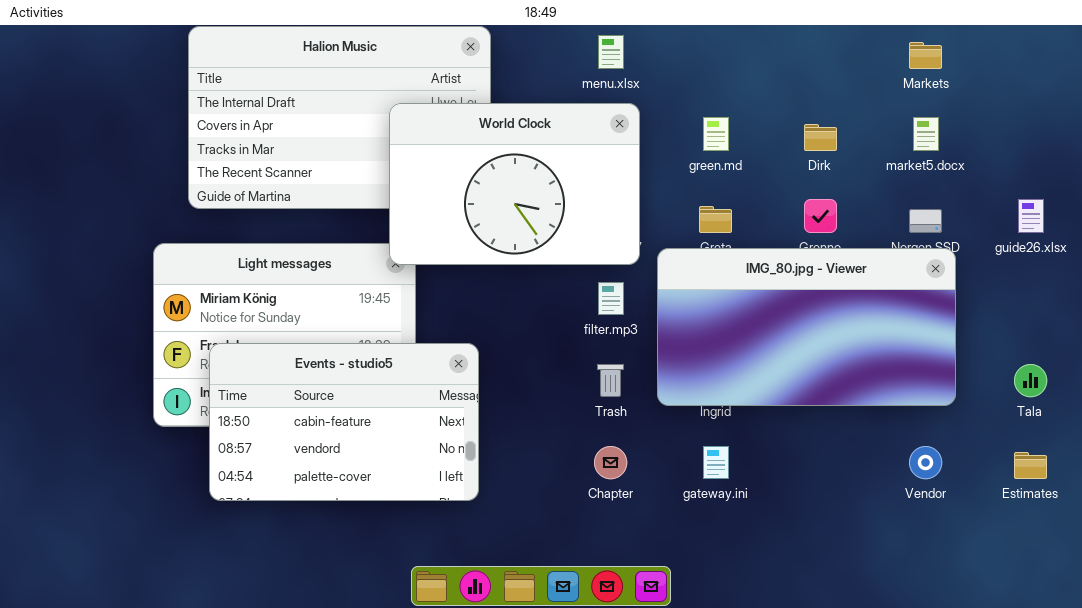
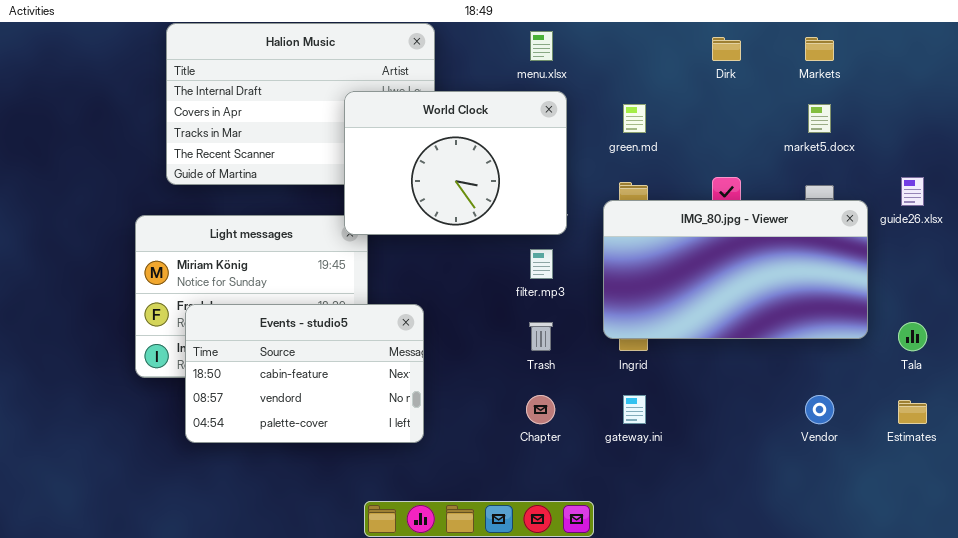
Dirk: [804,124,837,151] -> [712,37,741,61], moved
IMG_80.jpg - Viewer: [657,248,956,406] -> [603,200,868,339], moved

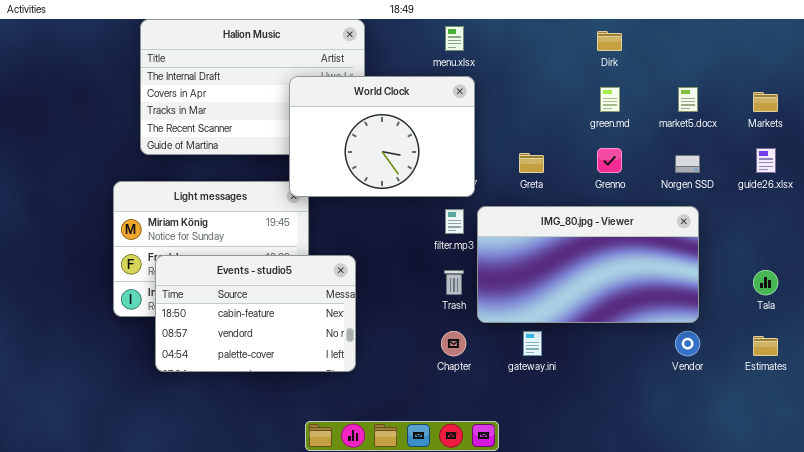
Markets: [805,37,834,61] -> [753,92,778,112], moved
green.md: [623,104,646,133] -> [600,87,620,112], moved
IMG_80.jpg - Viewer: [603,200,868,339] -> [477,206,699,323], moved

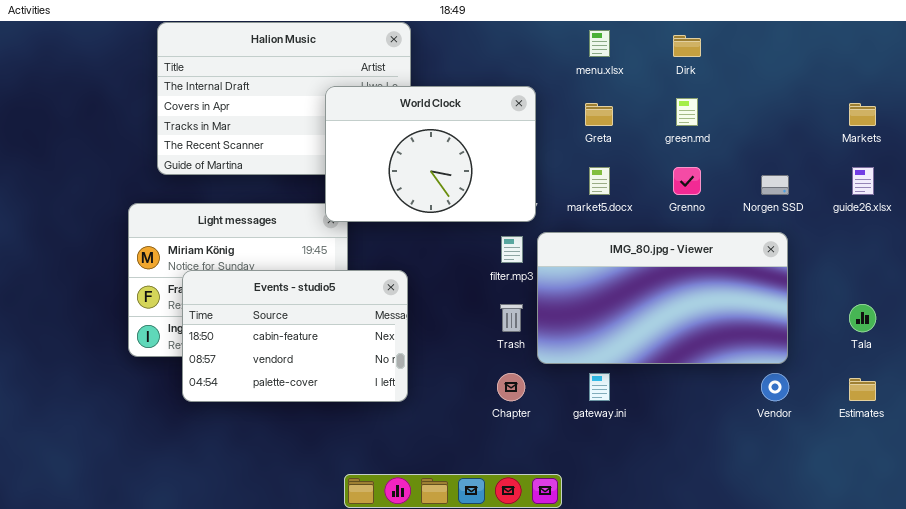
menu.xlsx: [445,26,464,51] -> [589,30,610,57], moved
market5.docx: [678,87,698,112] -> [589,167,610,195], moved
Greta: [519,153,544,173] -> [585,103,613,126], moved
Events - studio5: [155,255,356,372] -> [182,270,408,402], moved

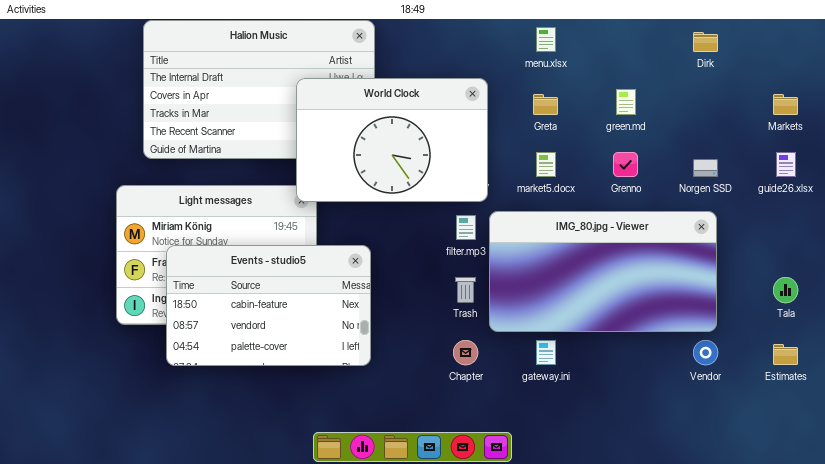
Dirk: [673,35,701,57] -> [693,32,718,52], moved

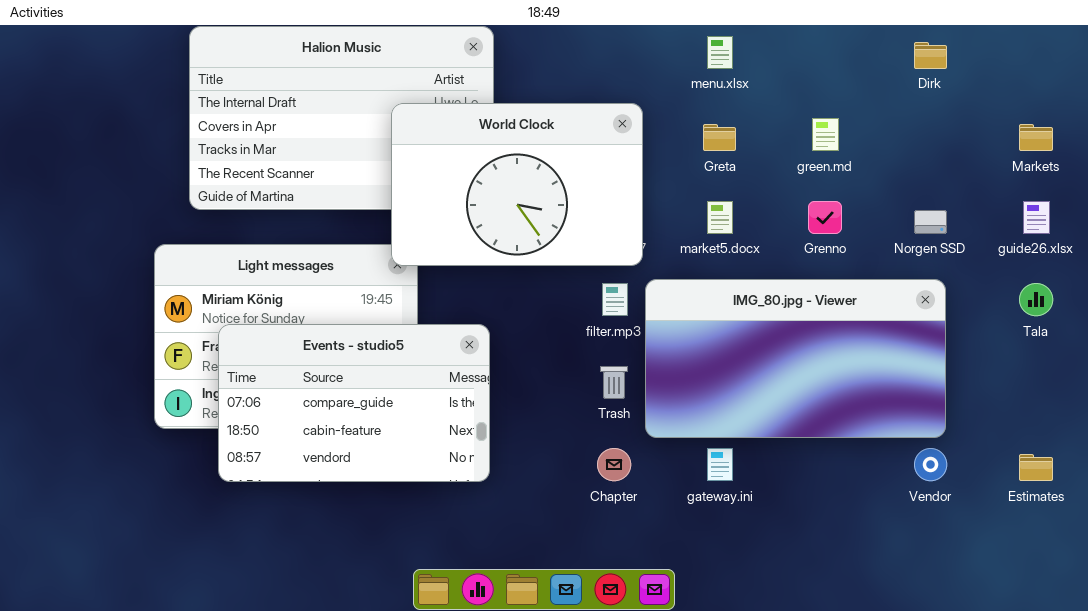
Events - studio5: [166,245,371,366] -> [218,324,490,482], scrolled up 1 row
Tala: [773,277,798,303] -> [1019,283,1053,316], moved

